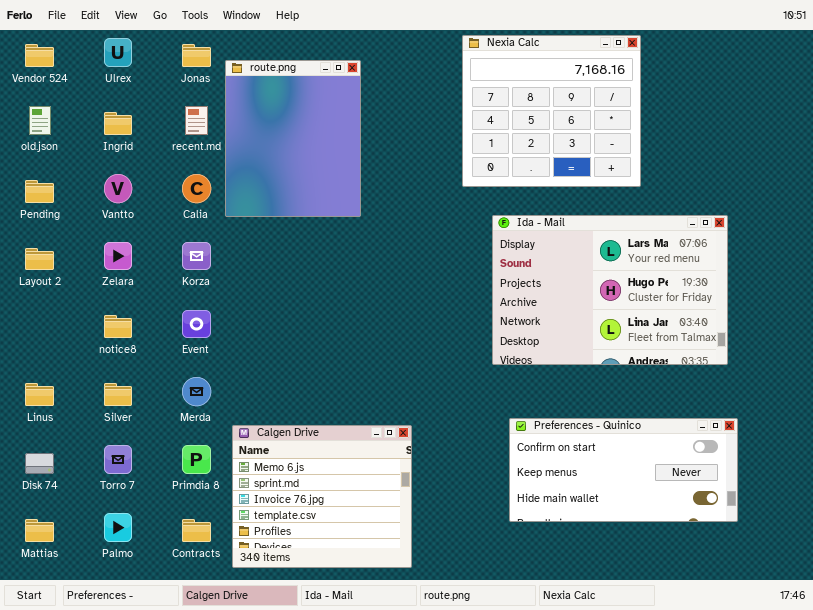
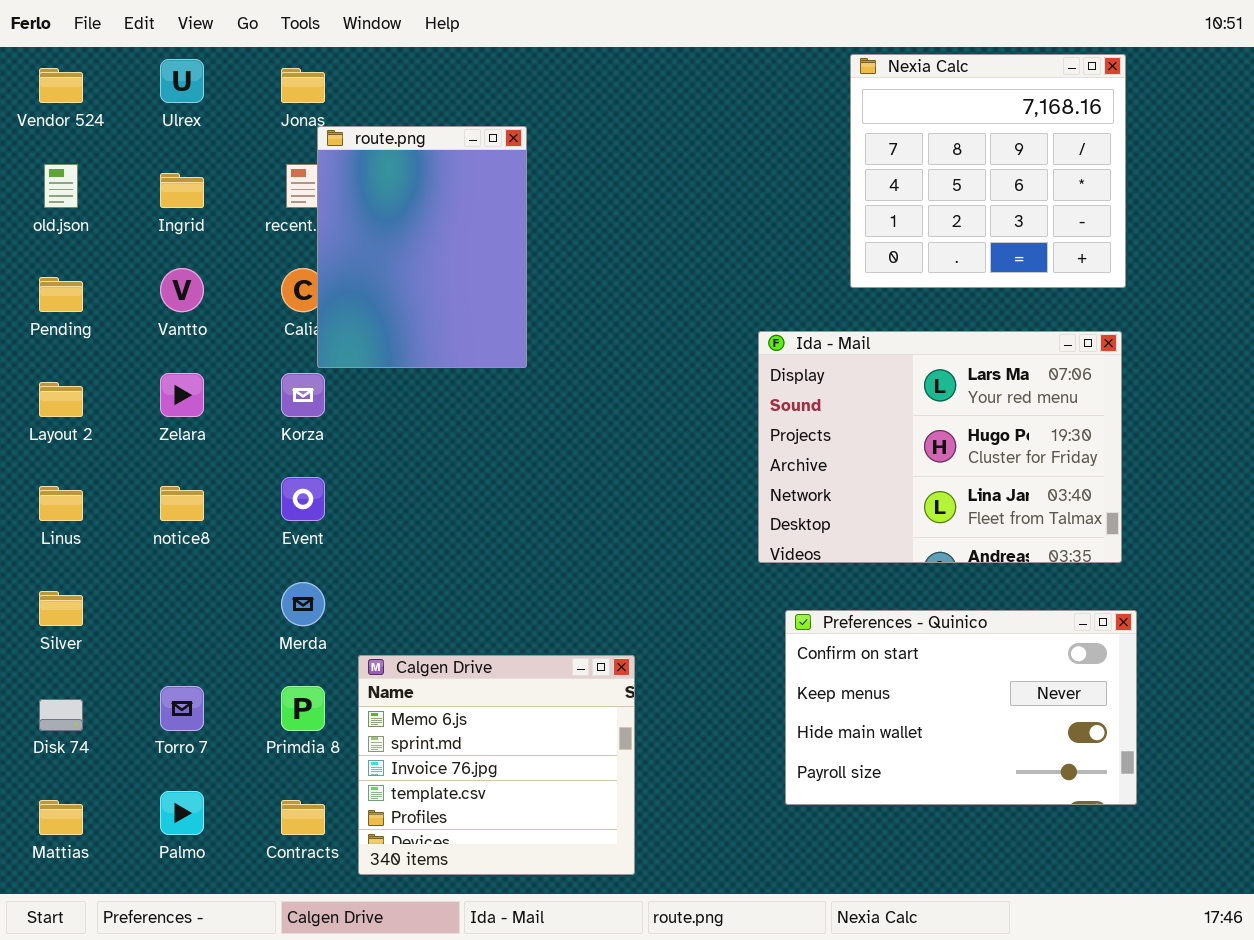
Nexia Calc: [462,35,641,187] -> [850,54,1126,288], moved
route.png: [225,60,361,217] -> [317,126,527,368], moved
Linus: [25,383,54,406] -> [39,486,83,521], moved
Silver: [104,383,132,406] -> [39,591,83,626], moved
Preferences - Quinico: [509,418,738,522] -> [785,610,1137,805], resized

